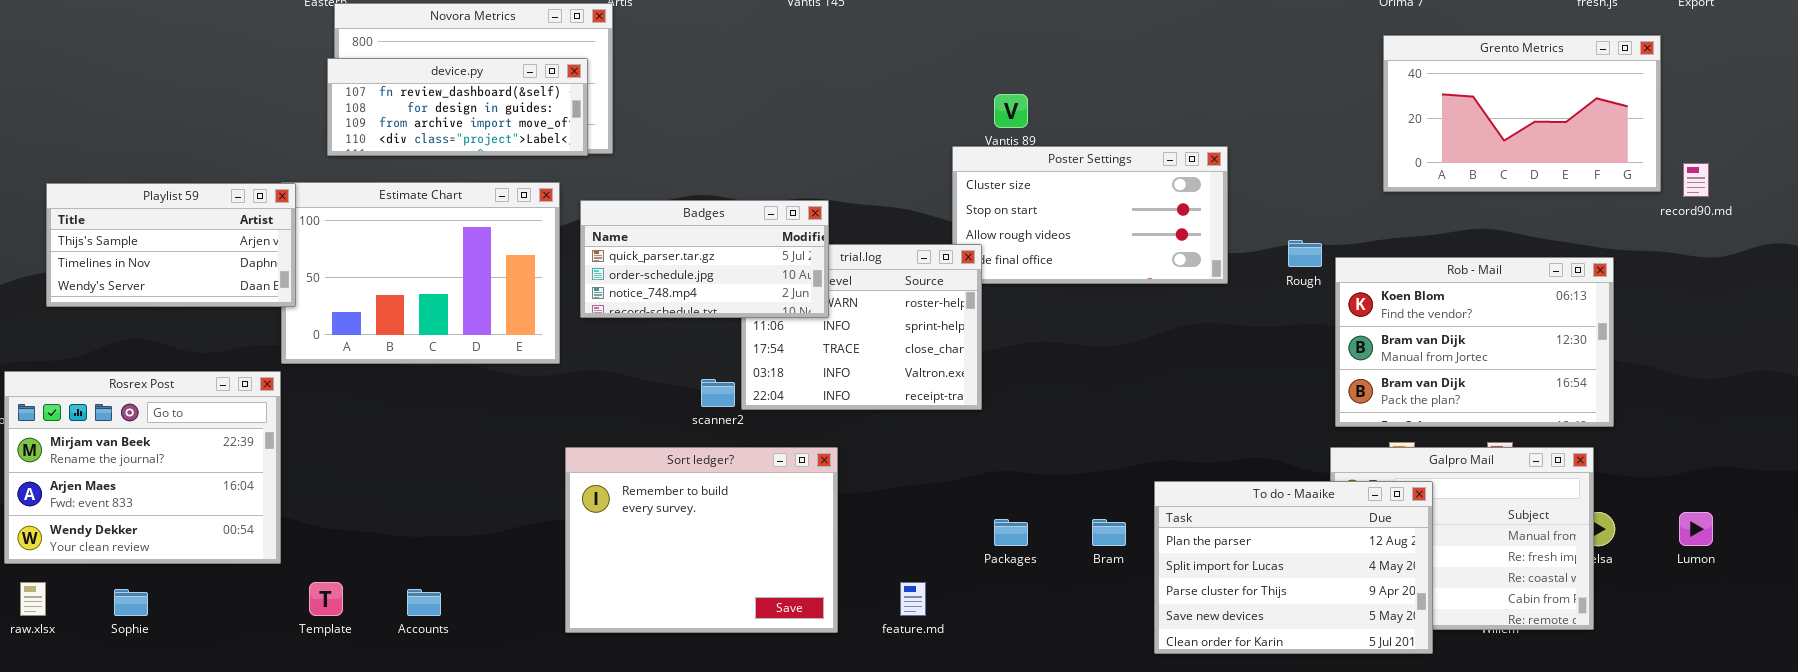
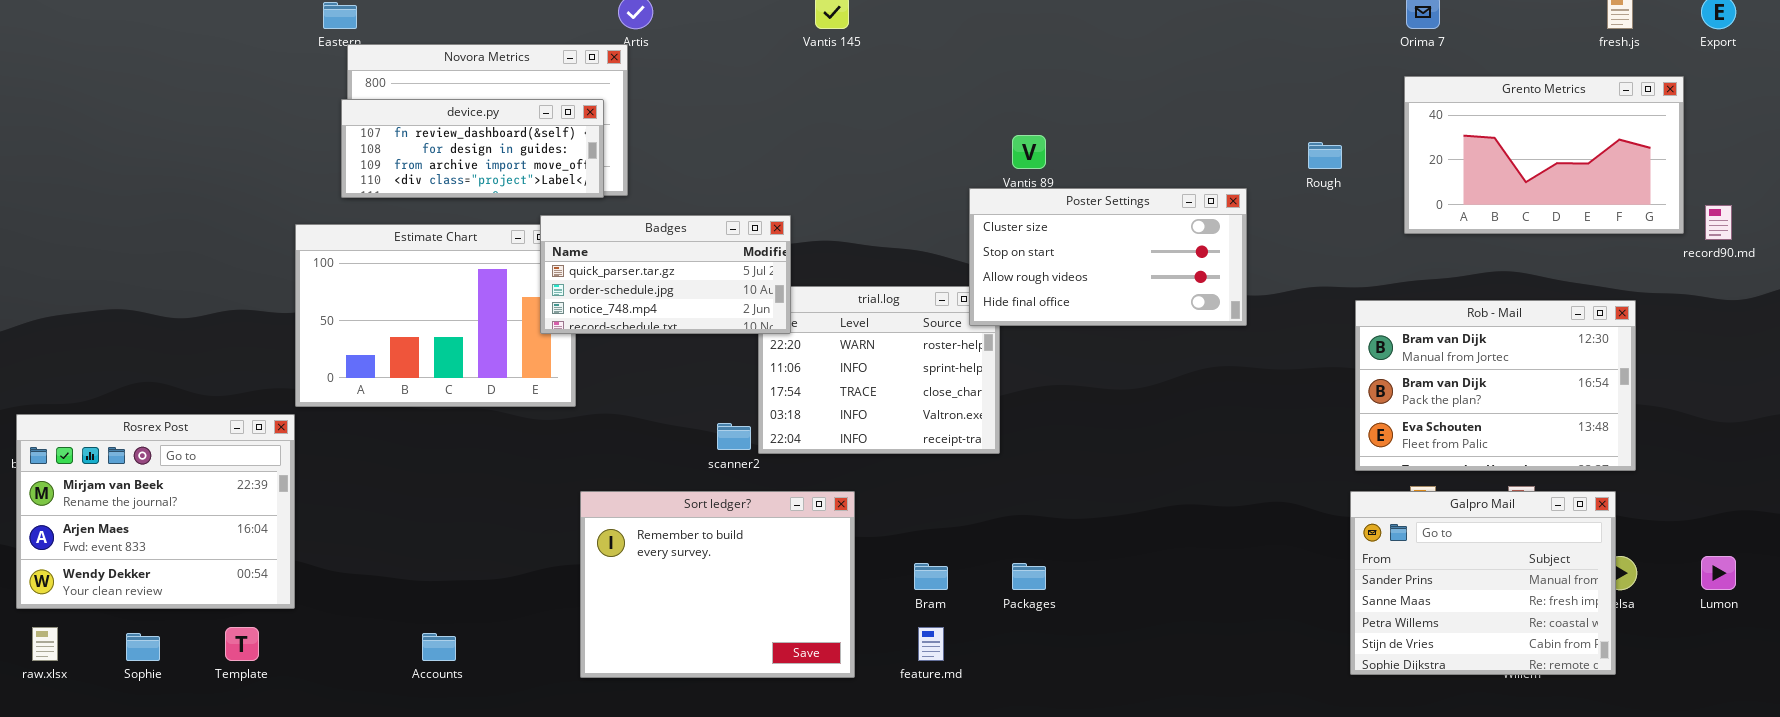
Poster Settings: [952,146,1228,284] -> [969,188,1247,326], raised
Playlist 59: [46,183,296,307] -> none, closed
Badges: [580,200,829,318] -> [540,215,791,334], moved
Rough: [1288,240,1322,267] -> [1308,142,1342,169], moved
Rob - Mail: [1335,257,1614,427] -> [1355,300,1636,471], scrolled down 1 row
To do - Maaike: [1154,481,1433,654] -> none, closed
Bram: [1092,519,1126,546] -> [914,563,948,590], moved
Template: [309,582,343,616] -> [225,627,259,661], moved

